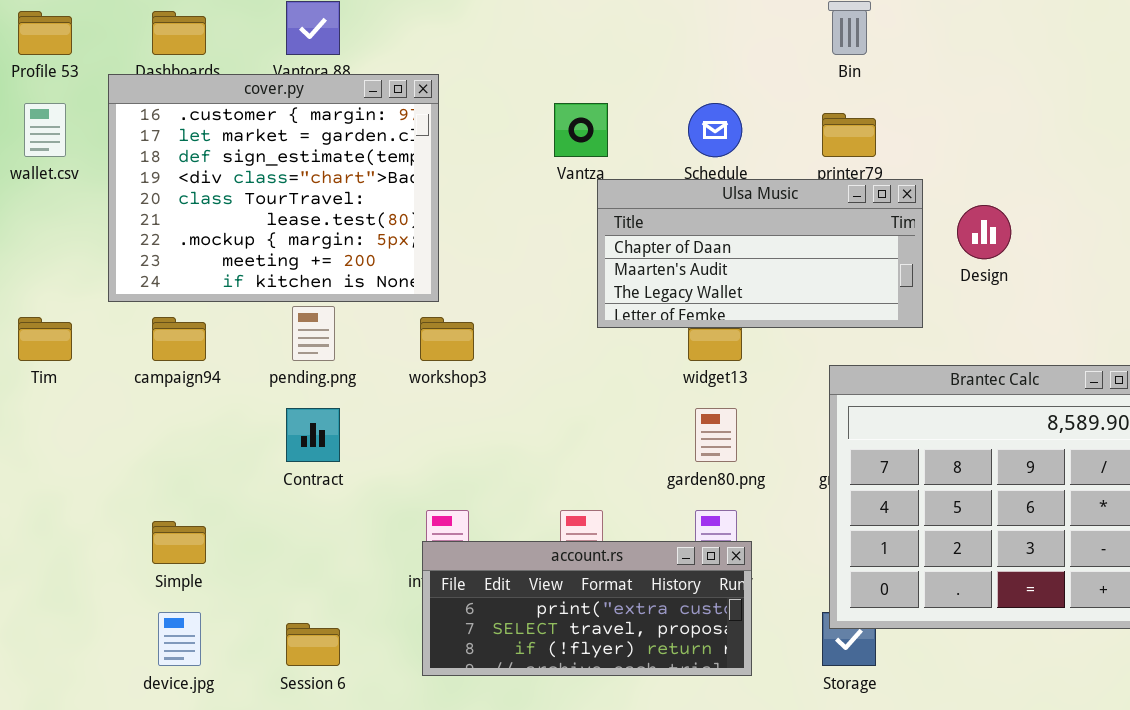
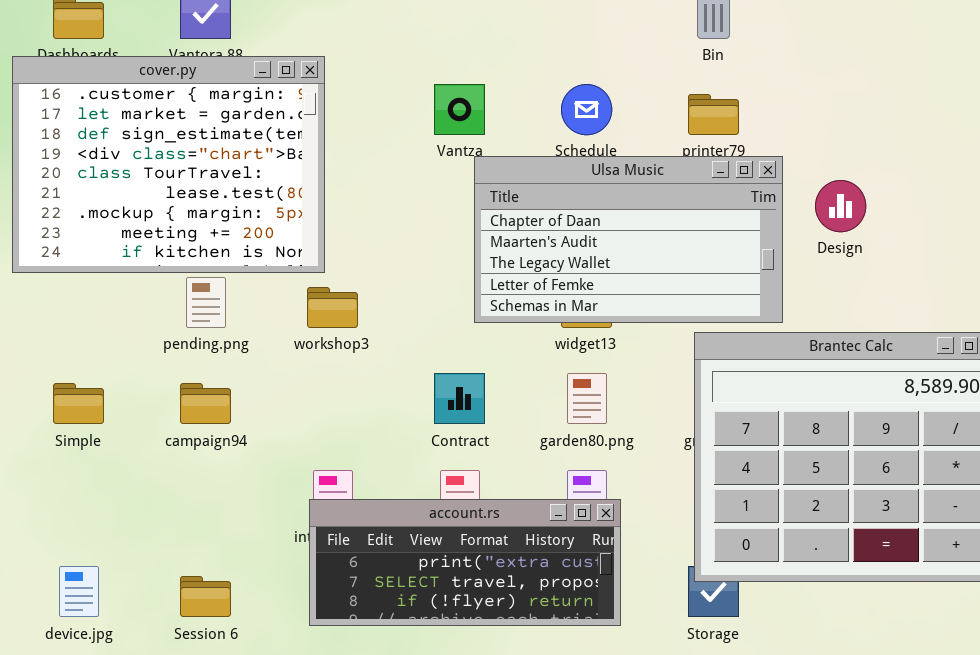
Ulsa Music: [597,179,923,328] -> [474,156,783,323], resized
campaign94: [152,317,206,361] -> [180,383,231,424], moved
Contract: [286,408,340,462] -> [434,373,485,424], moved
Simple: [152,521,206,564] -> [53,383,104,424], moved

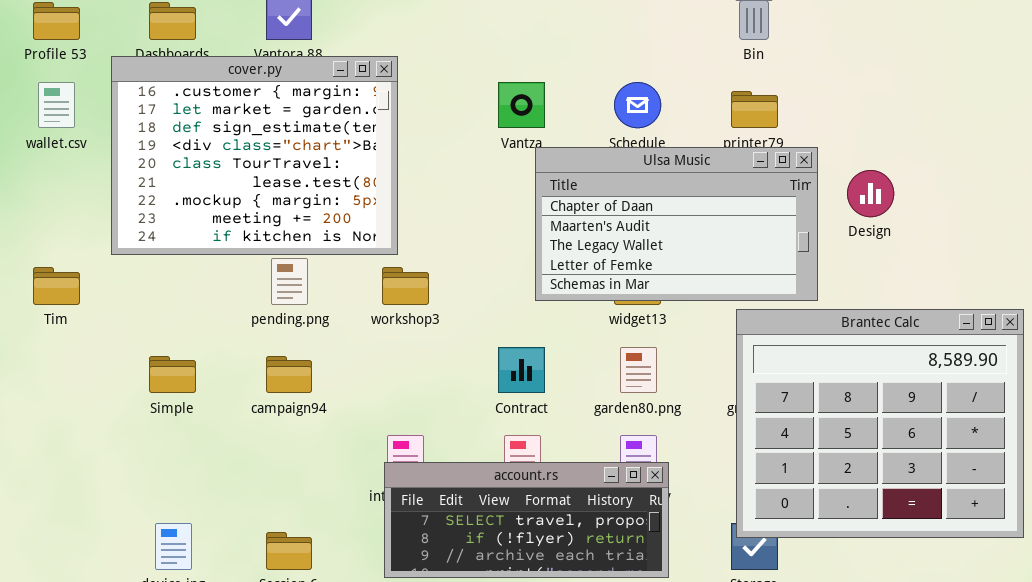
account.rs: [309,499,621,626] -> [384,462,669,578], scrolled down 1 row

